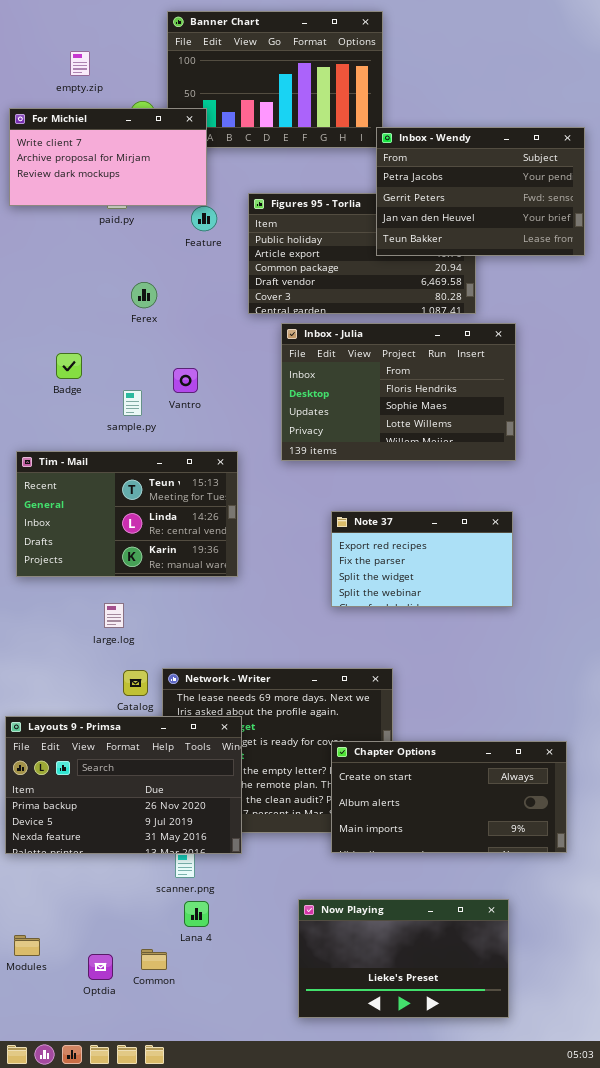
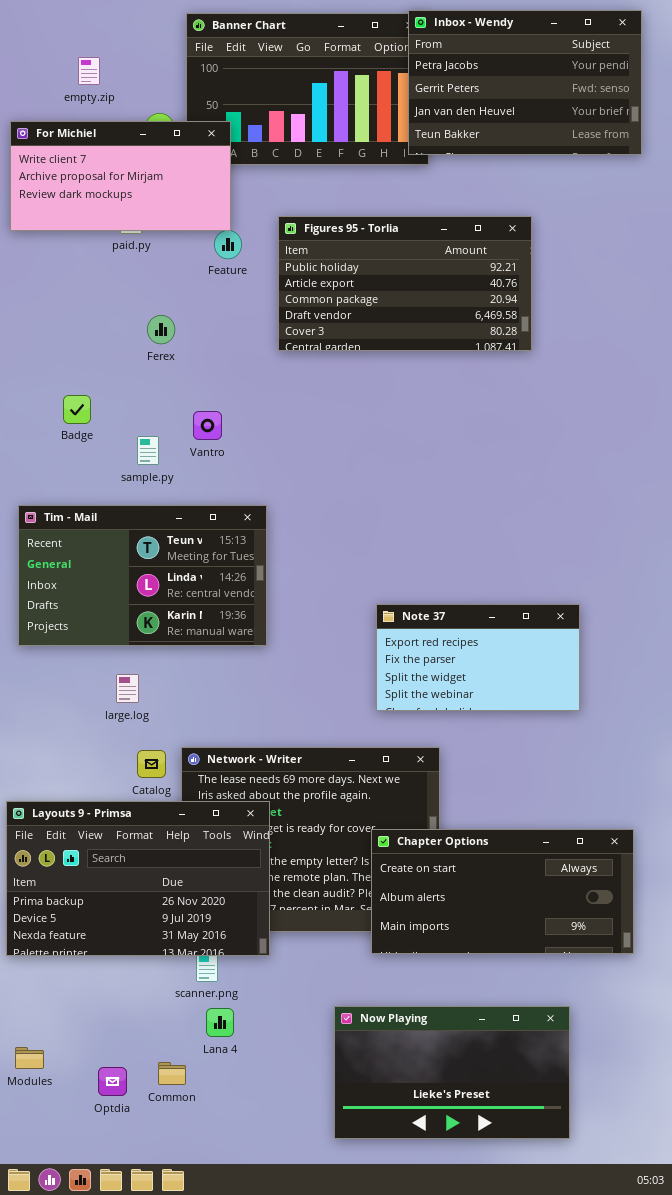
Inbox - Wendy: [376,127,585,256] -> [408,10,642,155], moved
Inbox - Julia: [281,323,516,461] -> none, closed
Note 37: [331,511,513,607] -> [376,604,580,711], moved

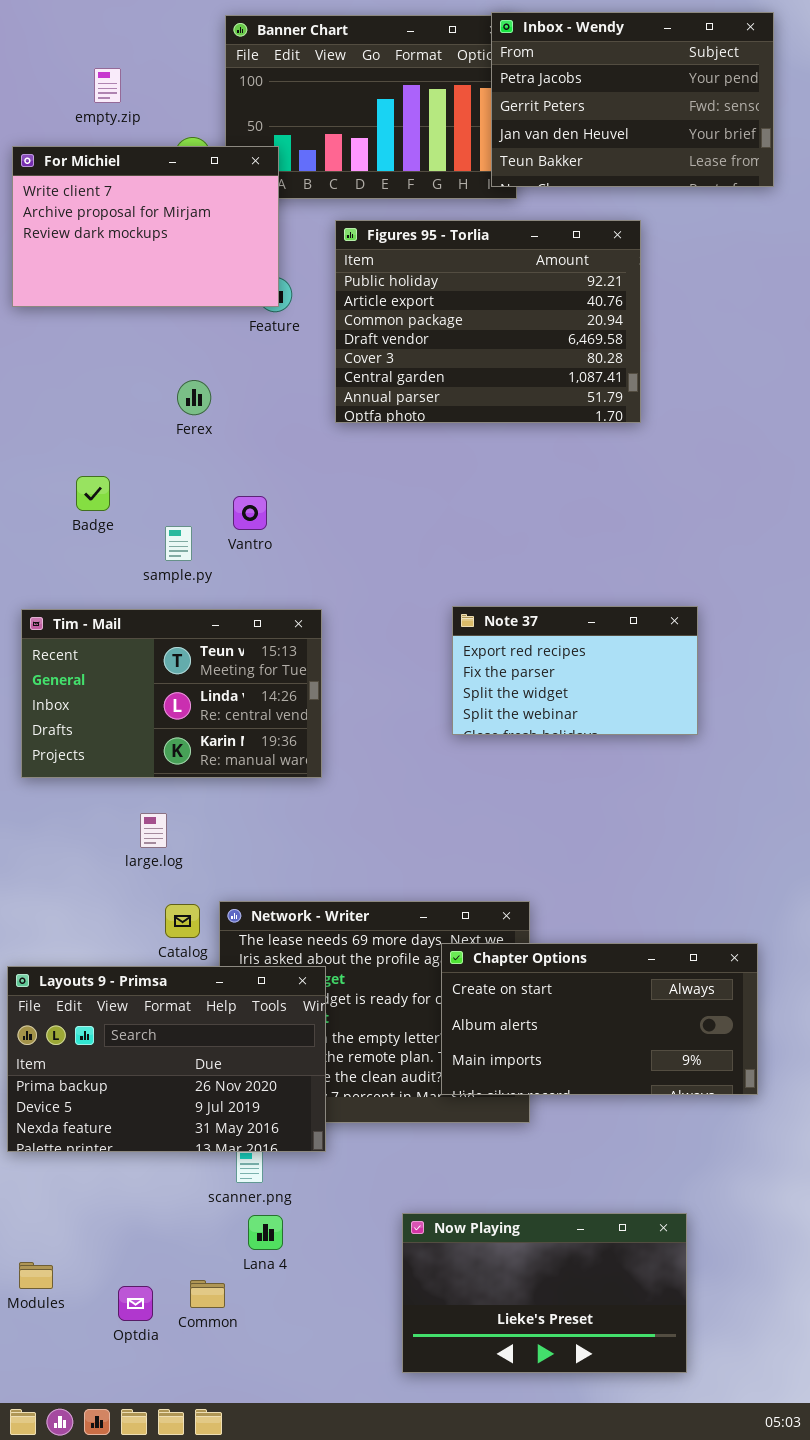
For Michiel: [10,121,231,231] -> [12,146,279,307], resized
Figures 95 - Torlia: [278,216,532,351] -> [335,220,641,423], resized
Note 37: [376,604,580,711] -> [452,606,698,735], moved
Chapter Options: [371,829,634,954] -> [441,943,758,1095], moved

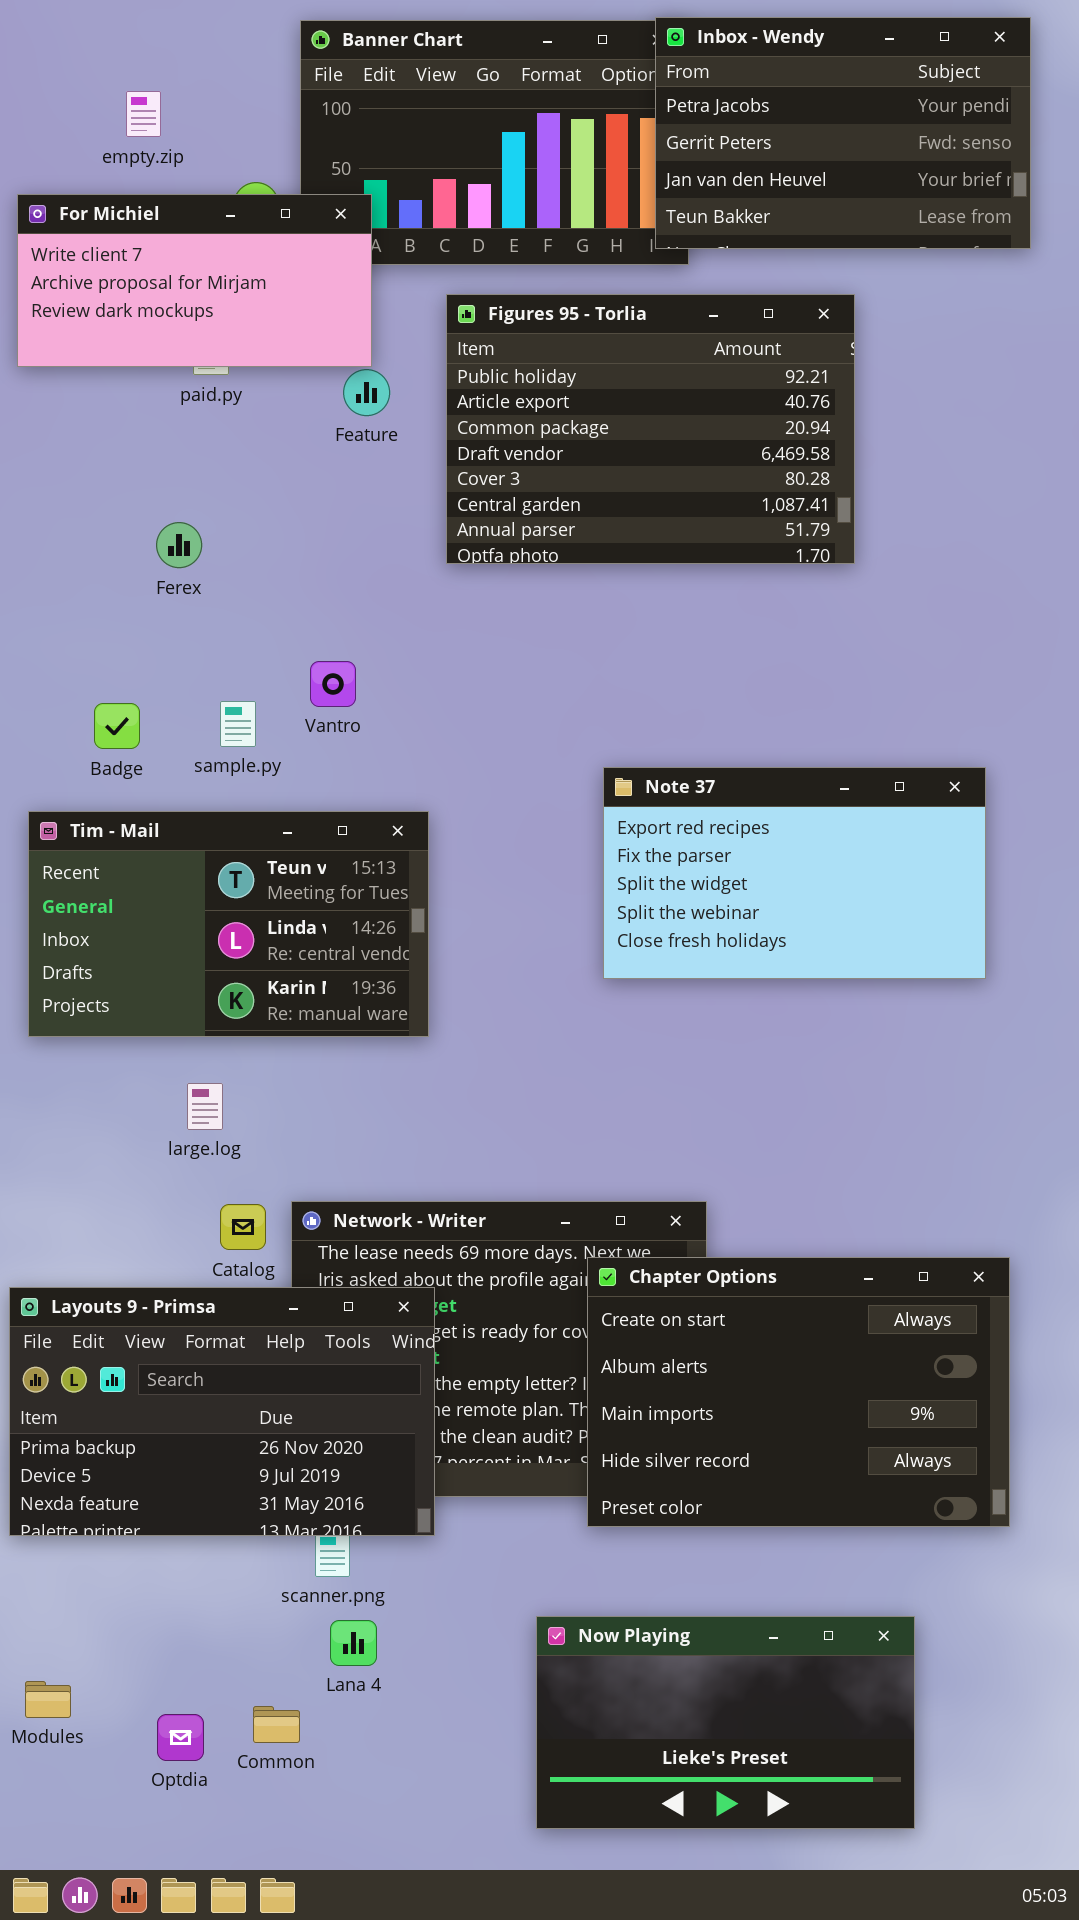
For Michiel: [12,146,279,307] -> [17,194,372,367], resized
Ferex: [177,380,211,415] -> [156,522,202,568], moved
Badge: [76,476,110,511] -> [94,703,140,749], moved
Note 37: [452,606,698,735] -> [603,767,986,979], resized
Chapter Options: [441,943,758,1095] -> [587,1257,1010,1527], resized

